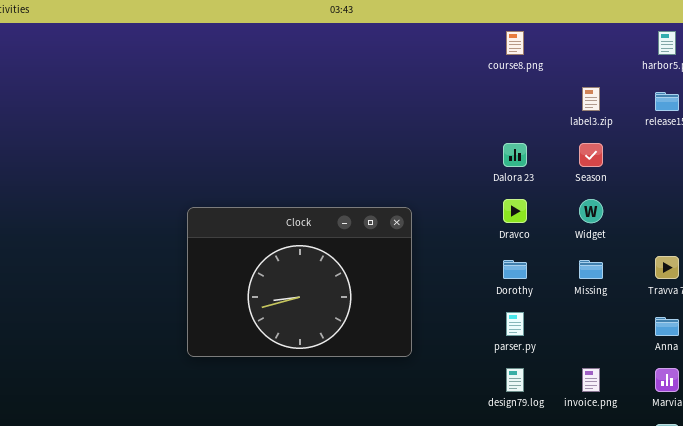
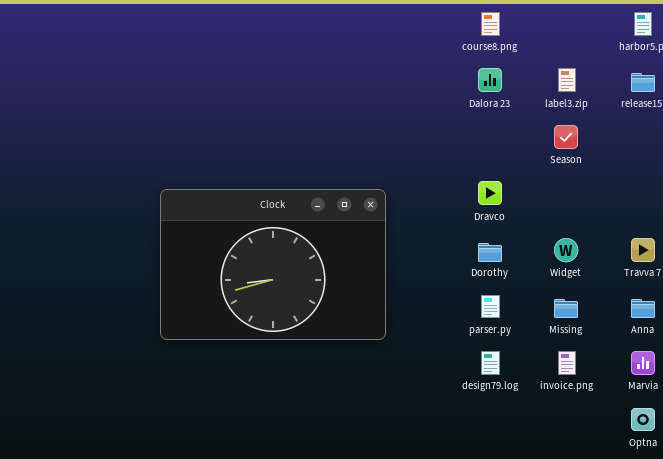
Dalora 23: [503,143,527,167] -> [478,68,502,92], moved
Widget: [579,199,603,223] -> [554,238,578,262], moved
Missing: [579,260,603,279] -> [554,299,578,318], moved

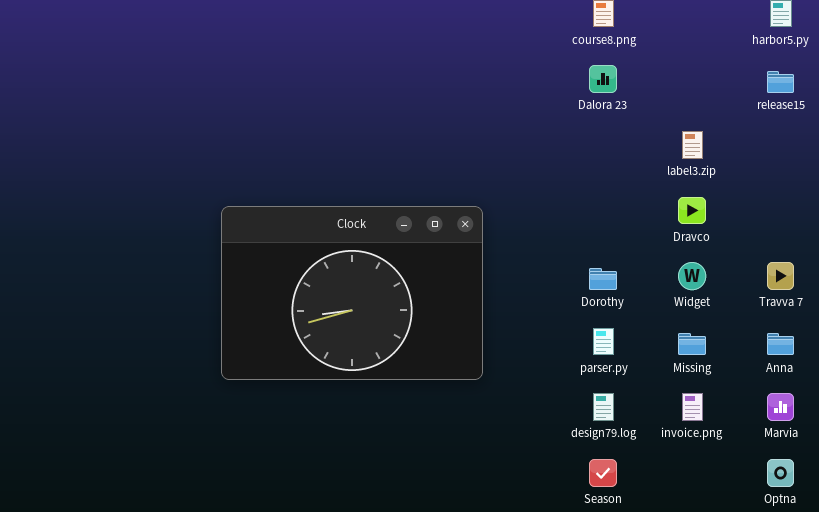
label3.zip: [558,68,576,92] -> [682,131,703,159], moved
Season: [554,125,578,149] -> [589,459,617,487], moved
Dravco: [478,181,502,205] -> [678,197,706,224], moved

